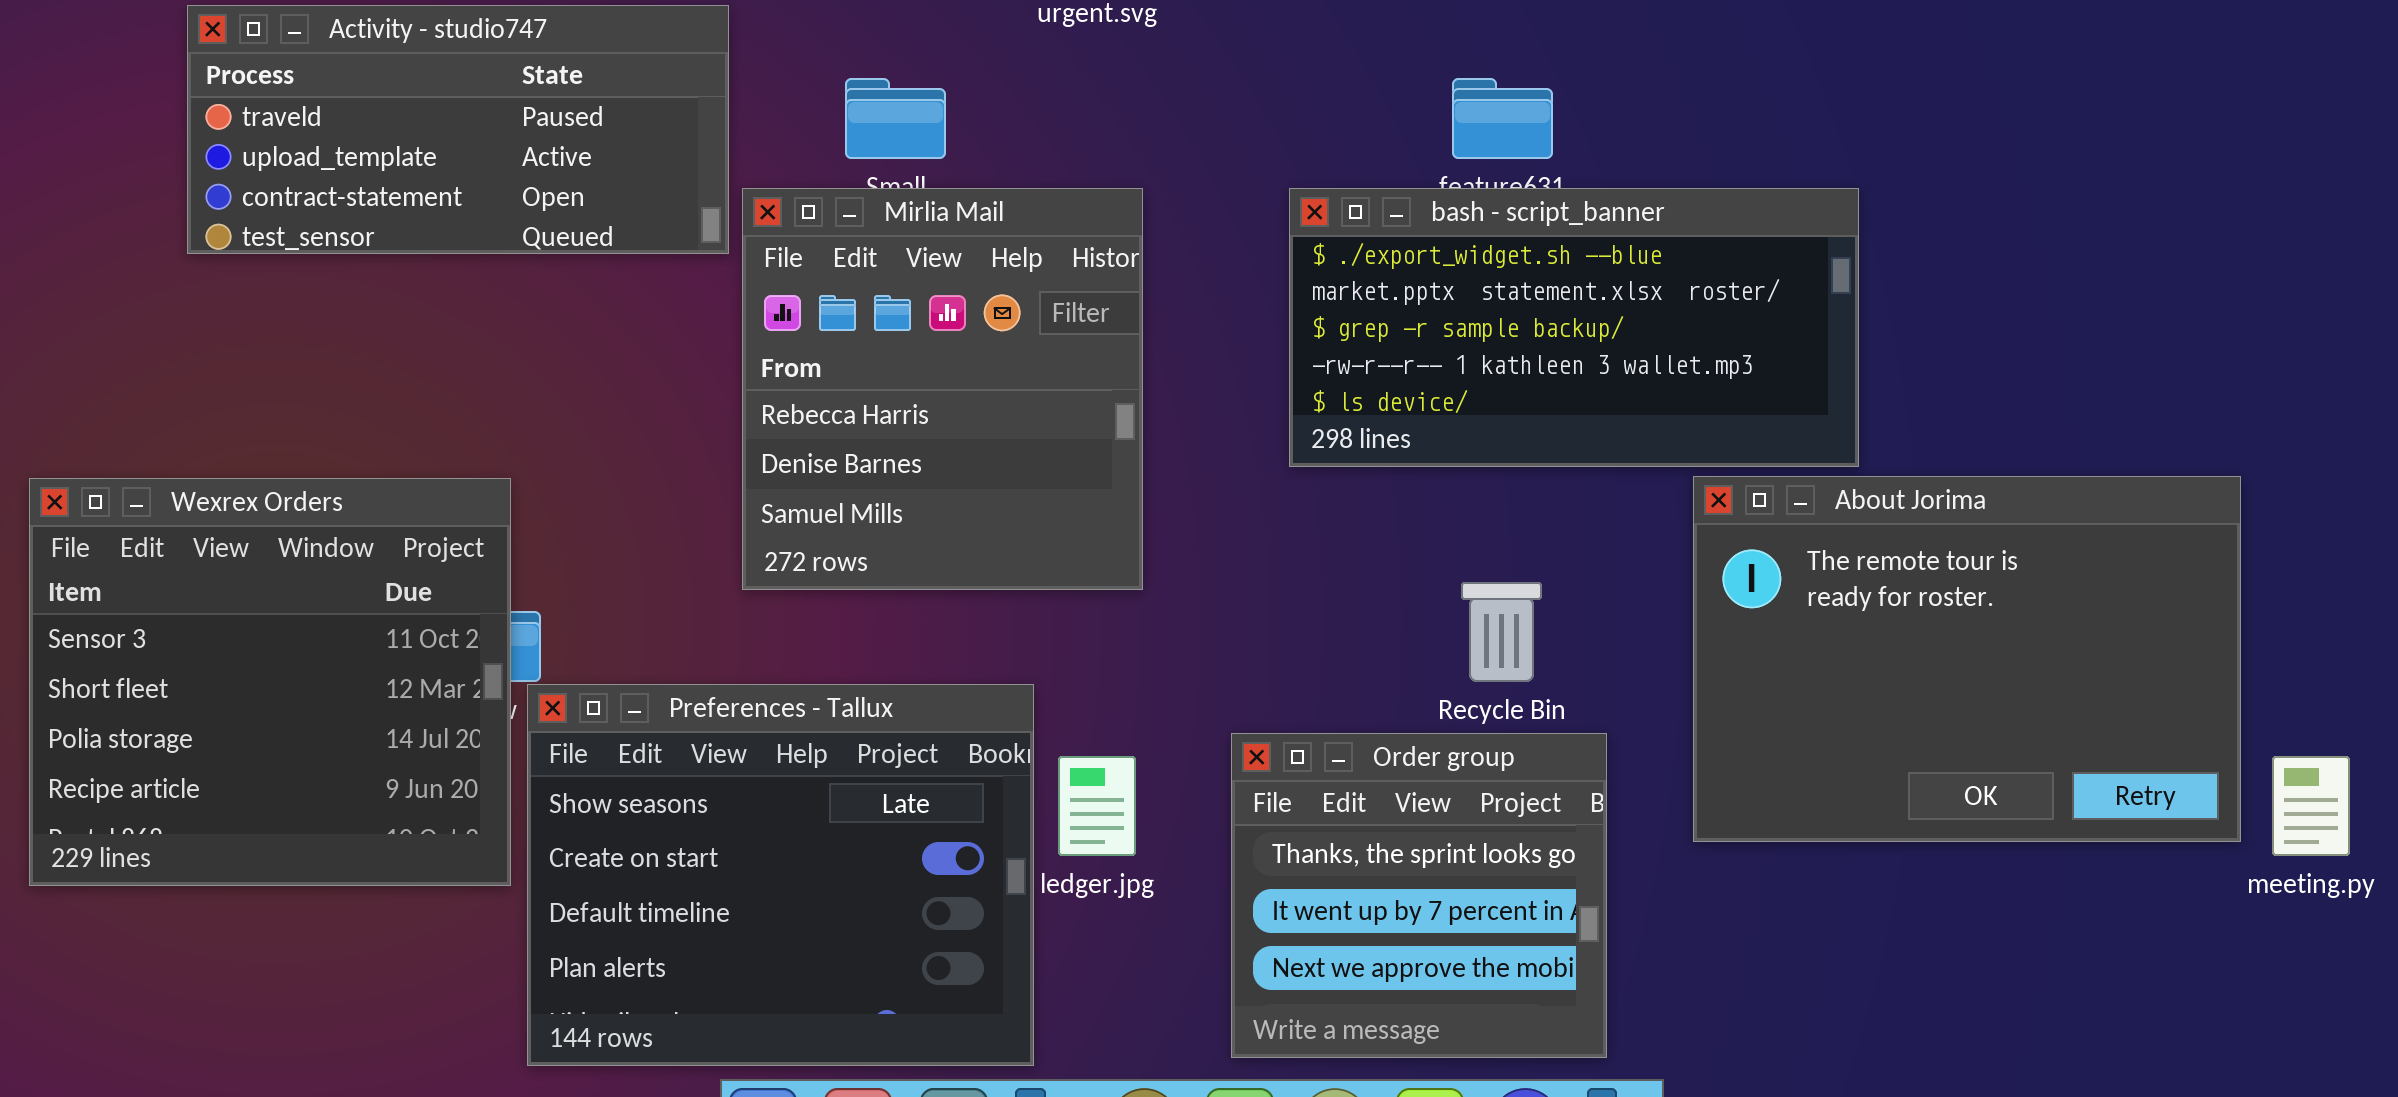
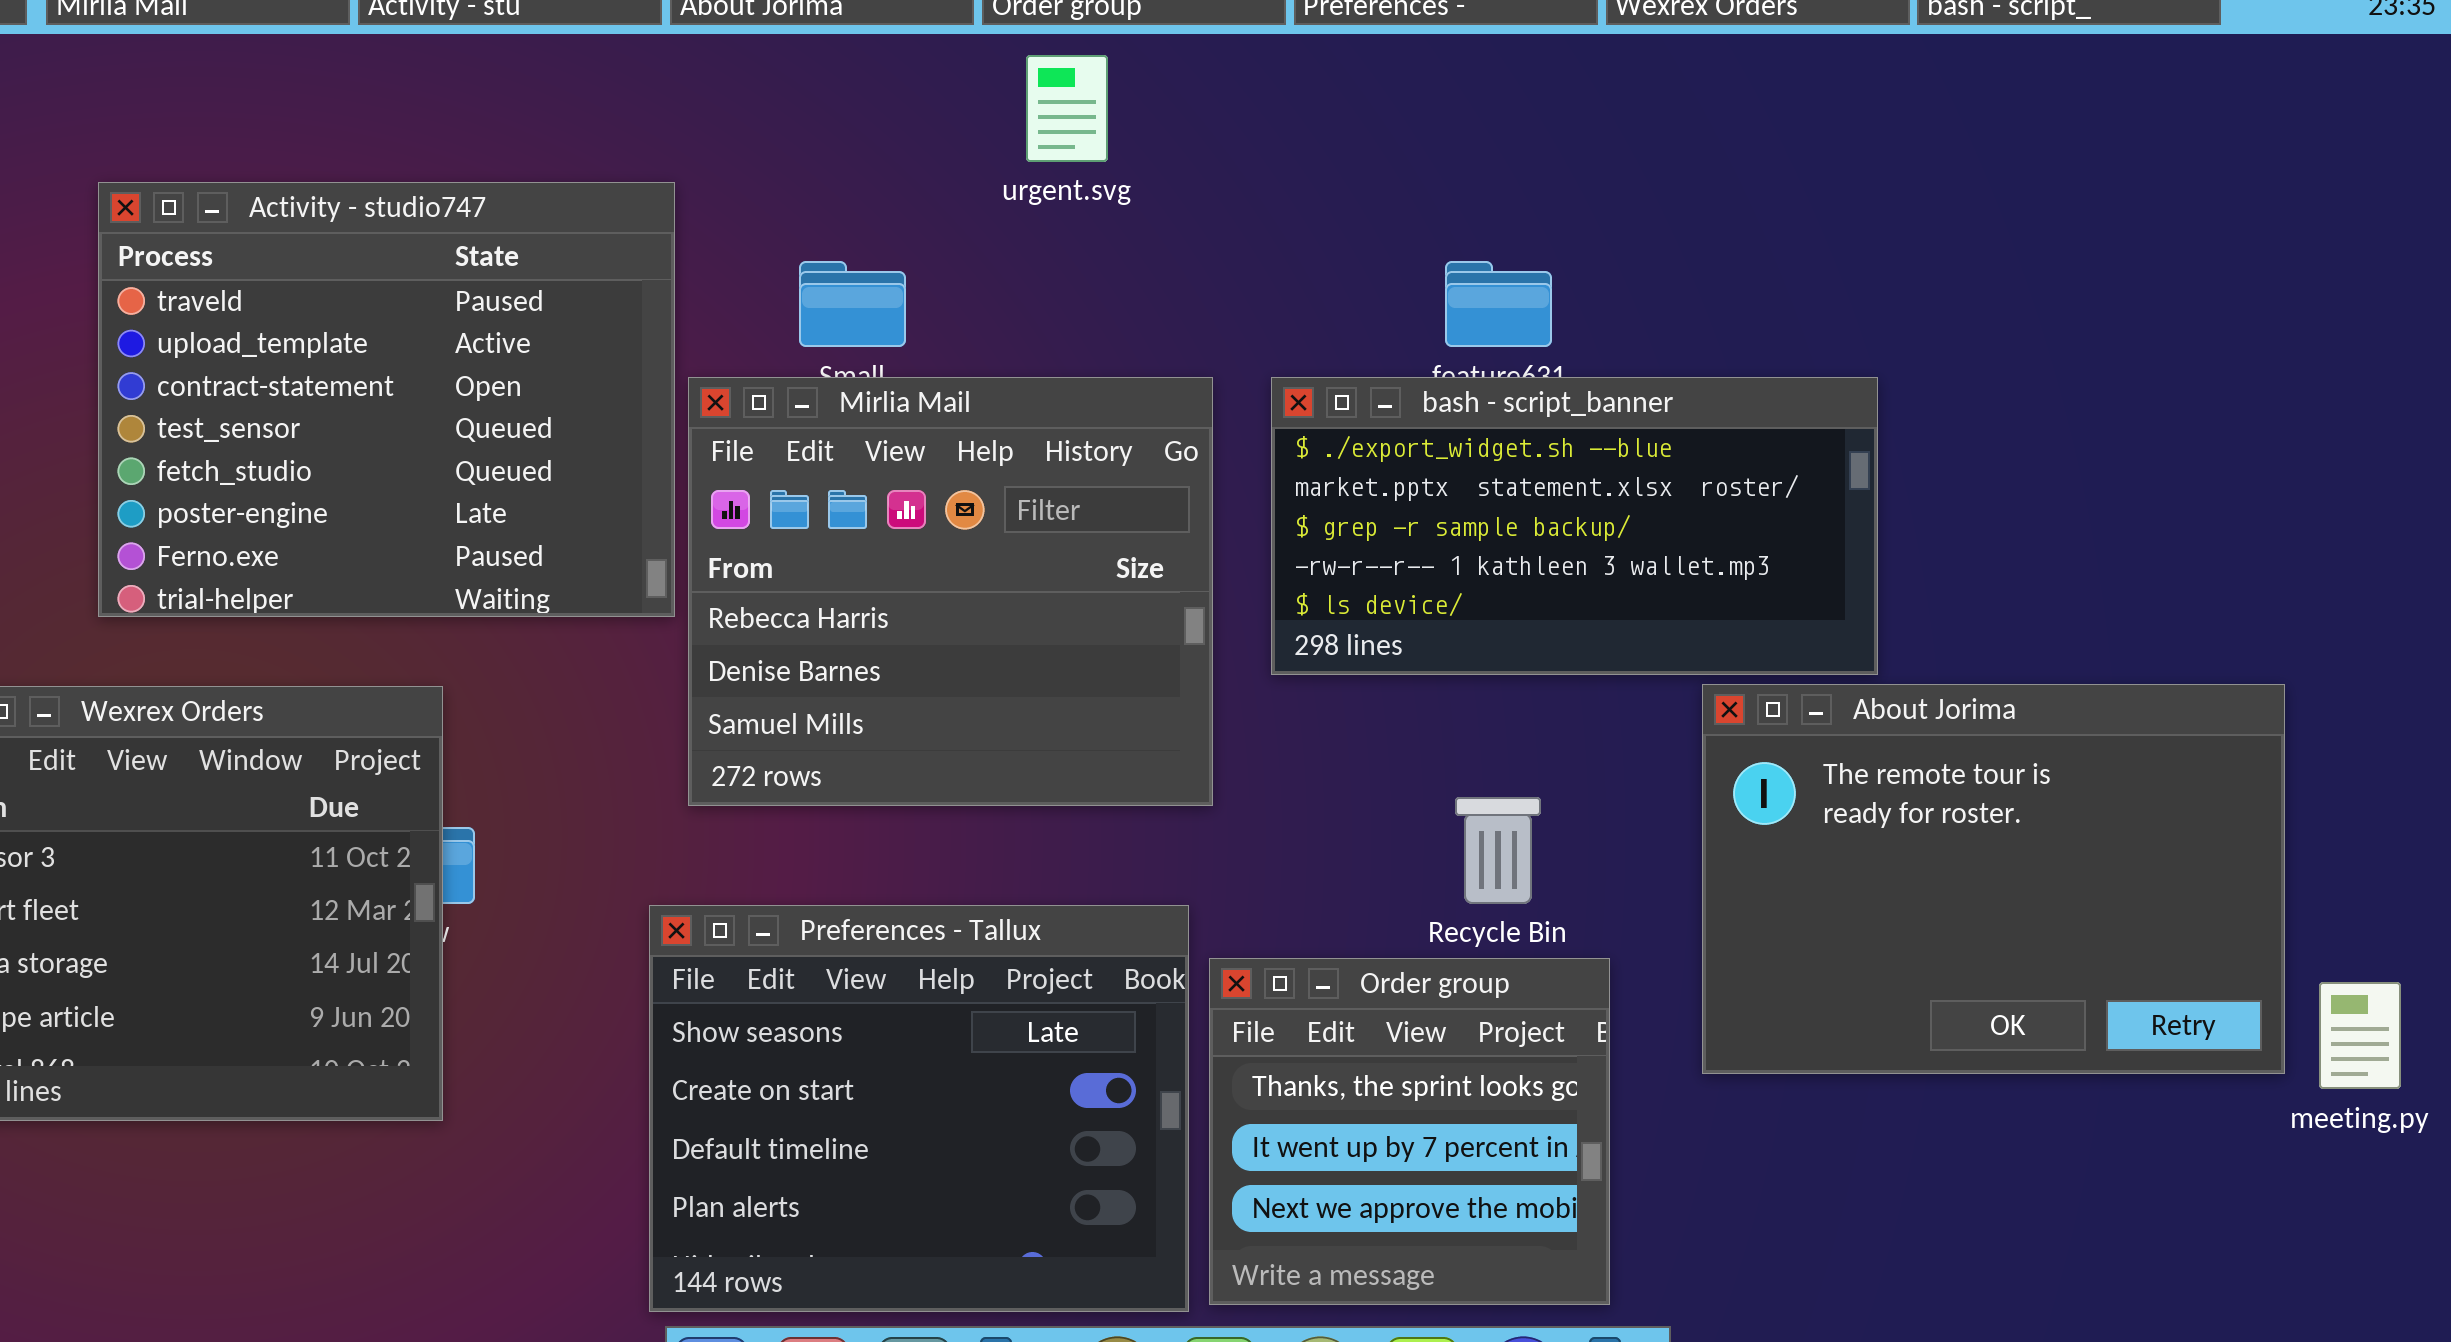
Activity - studio747: [187,5,729,254] -> [98,182,675,617], resized
Mirlia Mail: [742,188,1143,590] -> [688,377,1213,806], resized
Preferences - Tallux: [527,684,1034,1066] -> [649,905,1189,1312], moved

